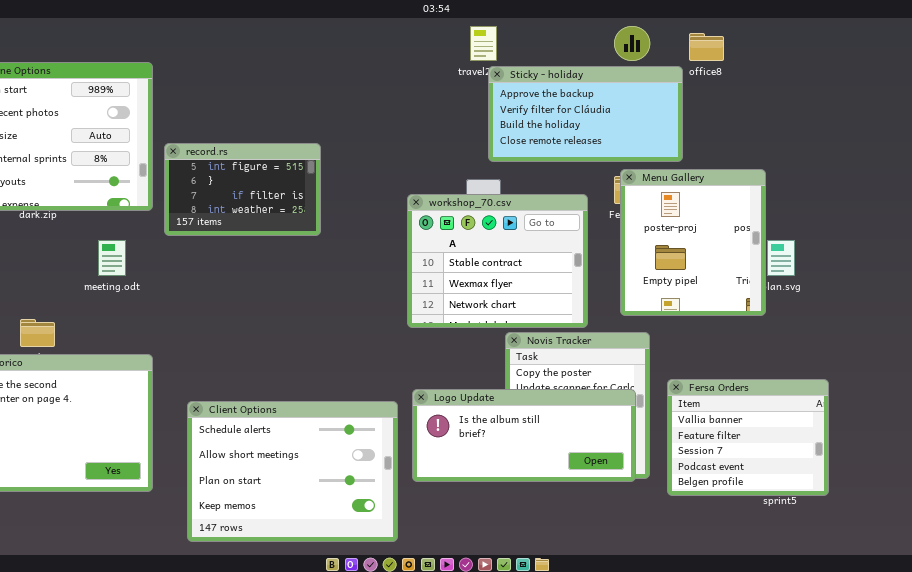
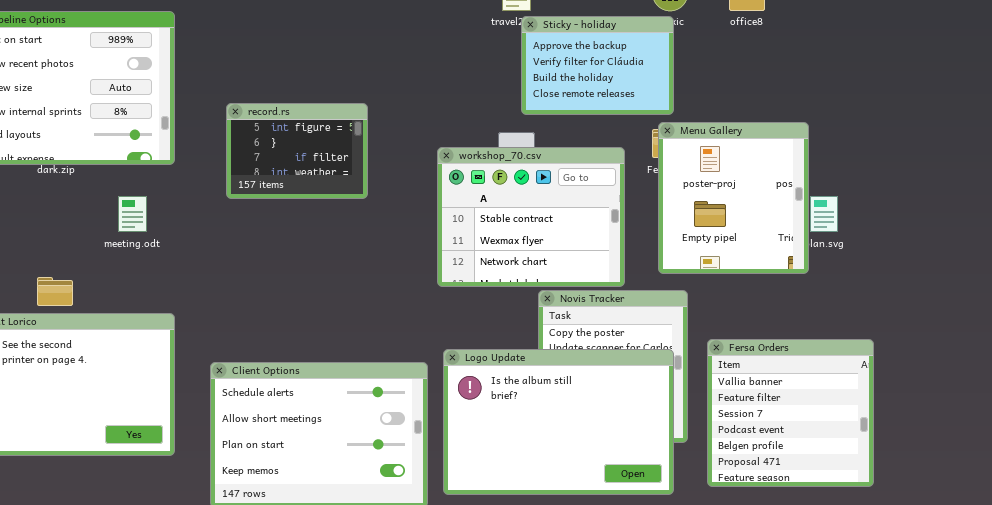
Sticky - holiday: [488,66,683,162] -> [521,16,674,115], resized
record.rs: [164,143,321,236] -> [226,103,368,199], moved, resized
Fersa Orders: [667,379,829,496] -> [707,339,874,487], resized
Logo Update: [412,389,636,482] -> [443,349,674,495], resized

